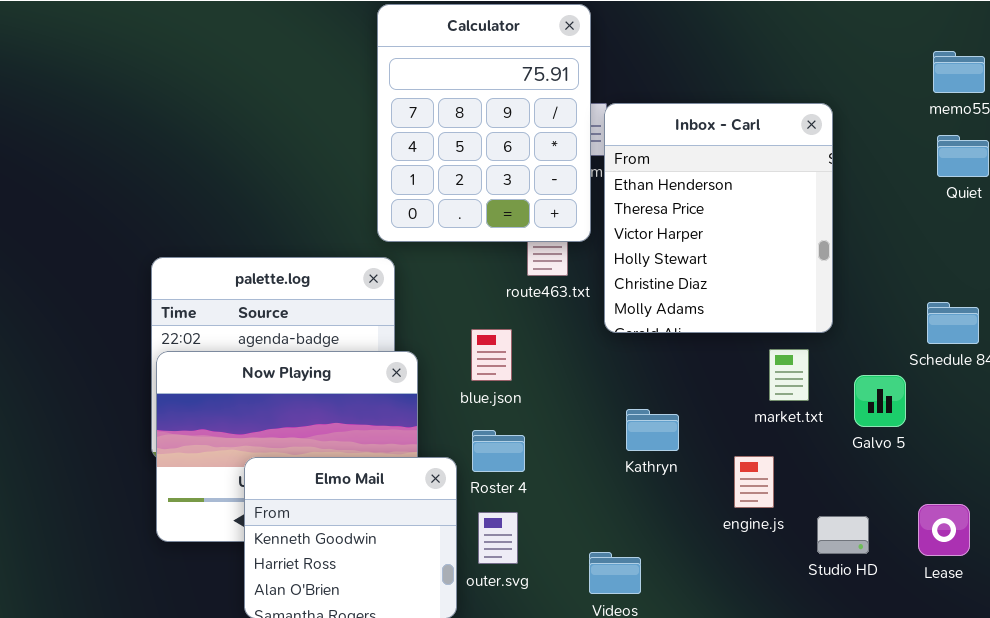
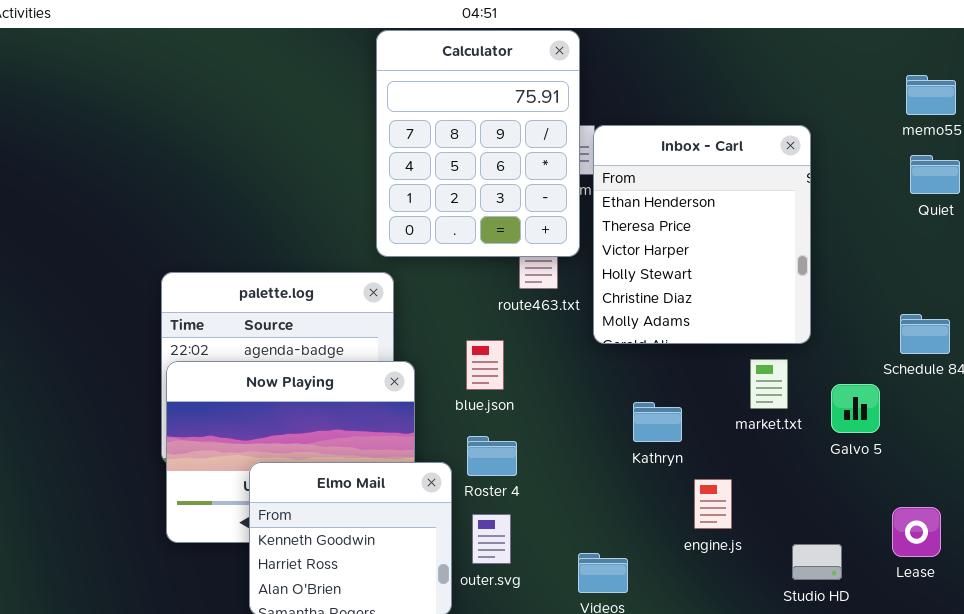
Kathryn: [626,409,679,451] -> [633,402,682,442], moved
engine.js: [734,456,774,508] -> [694,479,732,529], moved
Studio HD: [817,516,869,554] -> [792,544,842,580], moved

